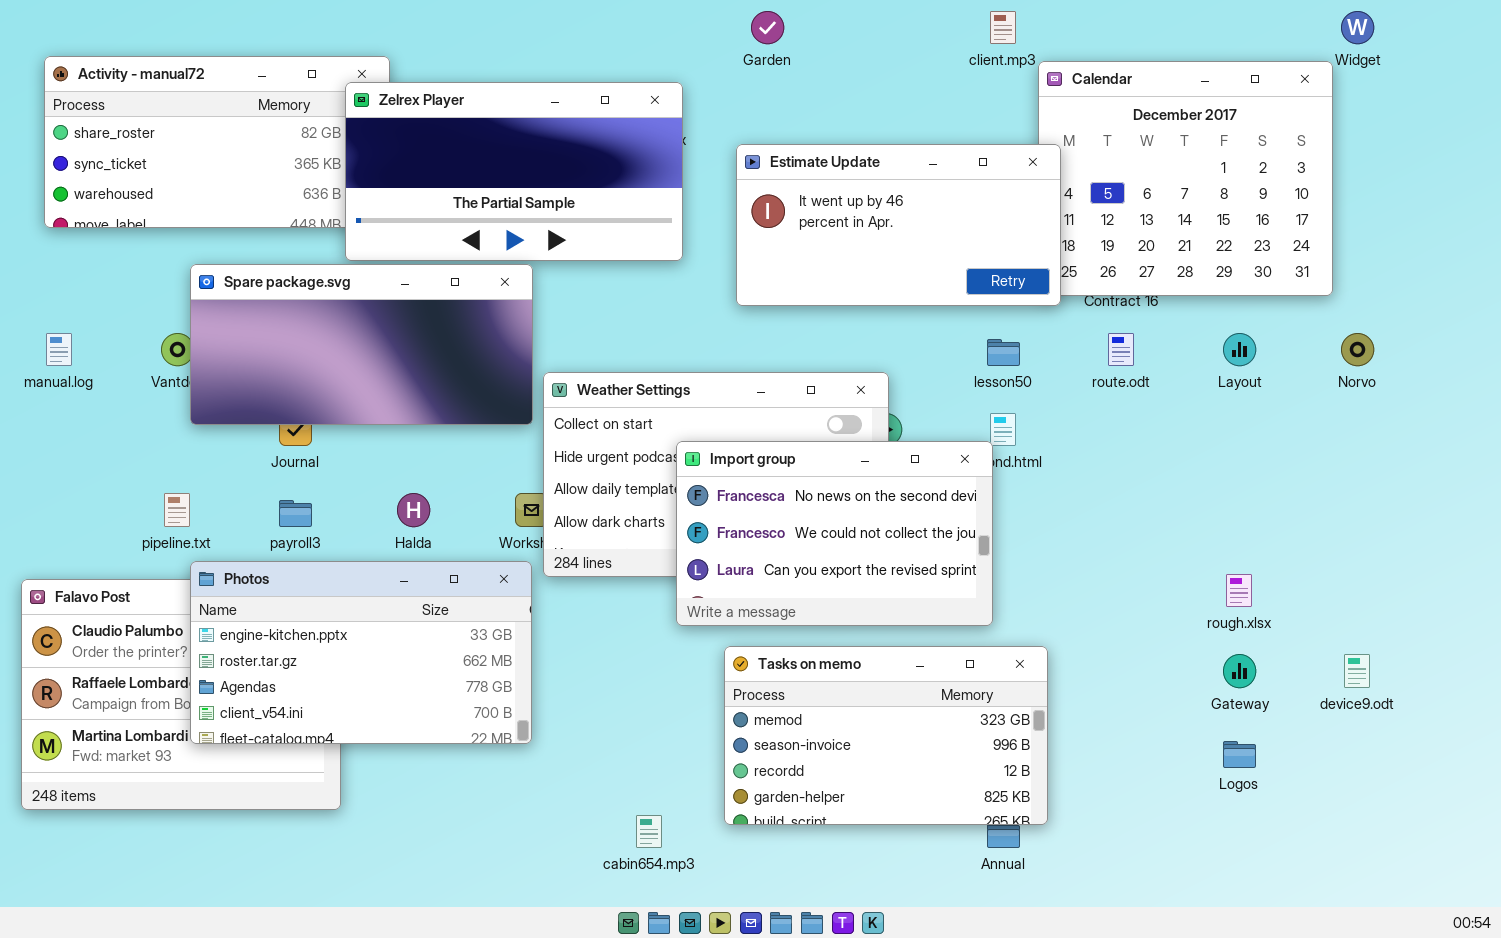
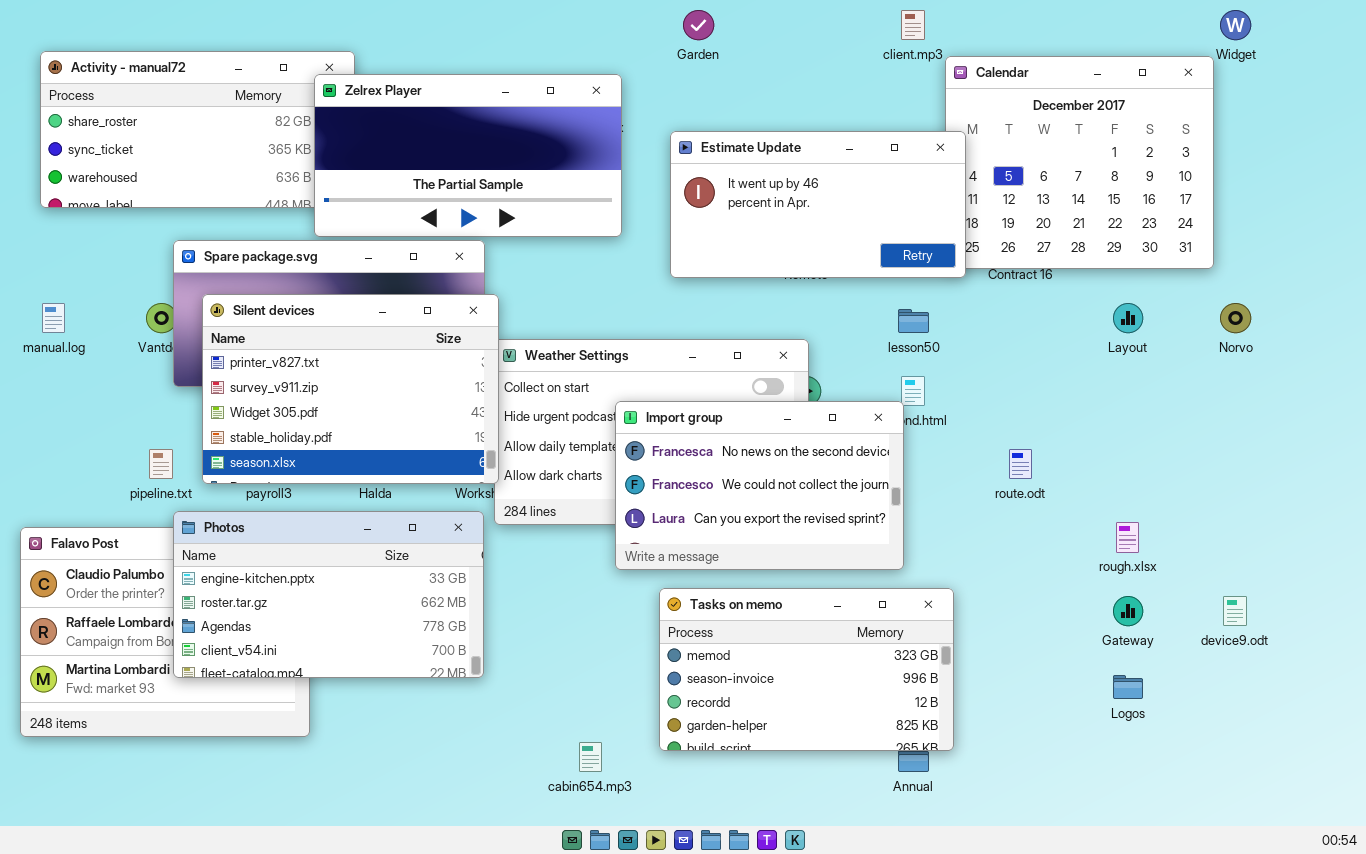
Silent devices: none -> [202,294,499,484], opened
route.odt: [1108,333,1134,366] -> [1009,449,1032,479], moved

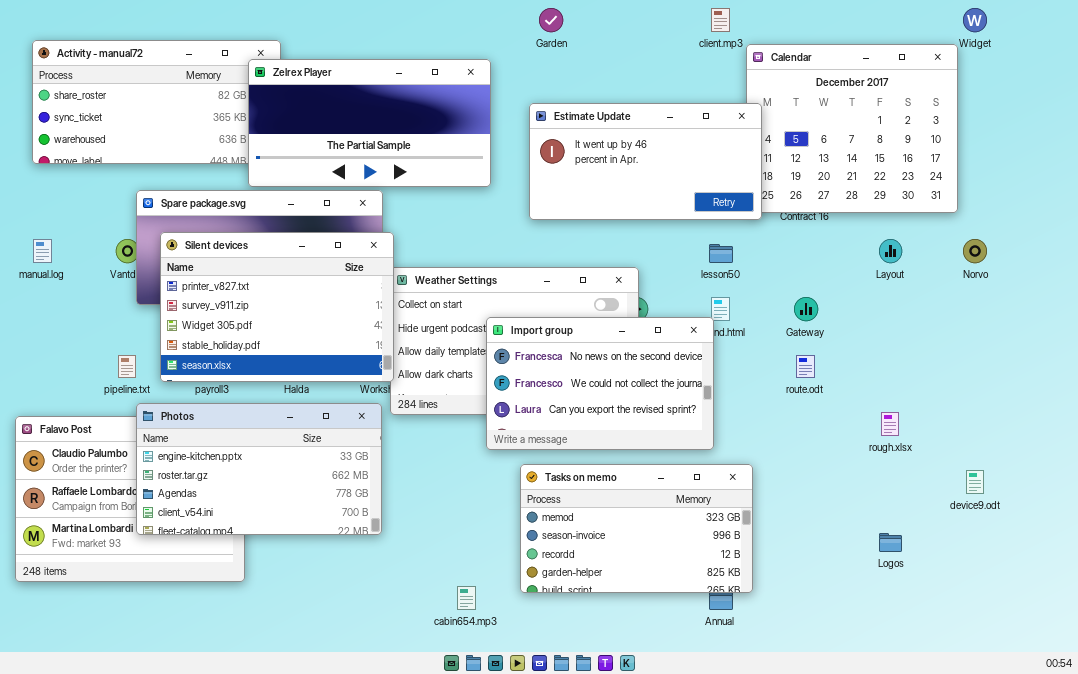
Gateway: [1113,596,1143,626] -> [794,297,818,321], moved

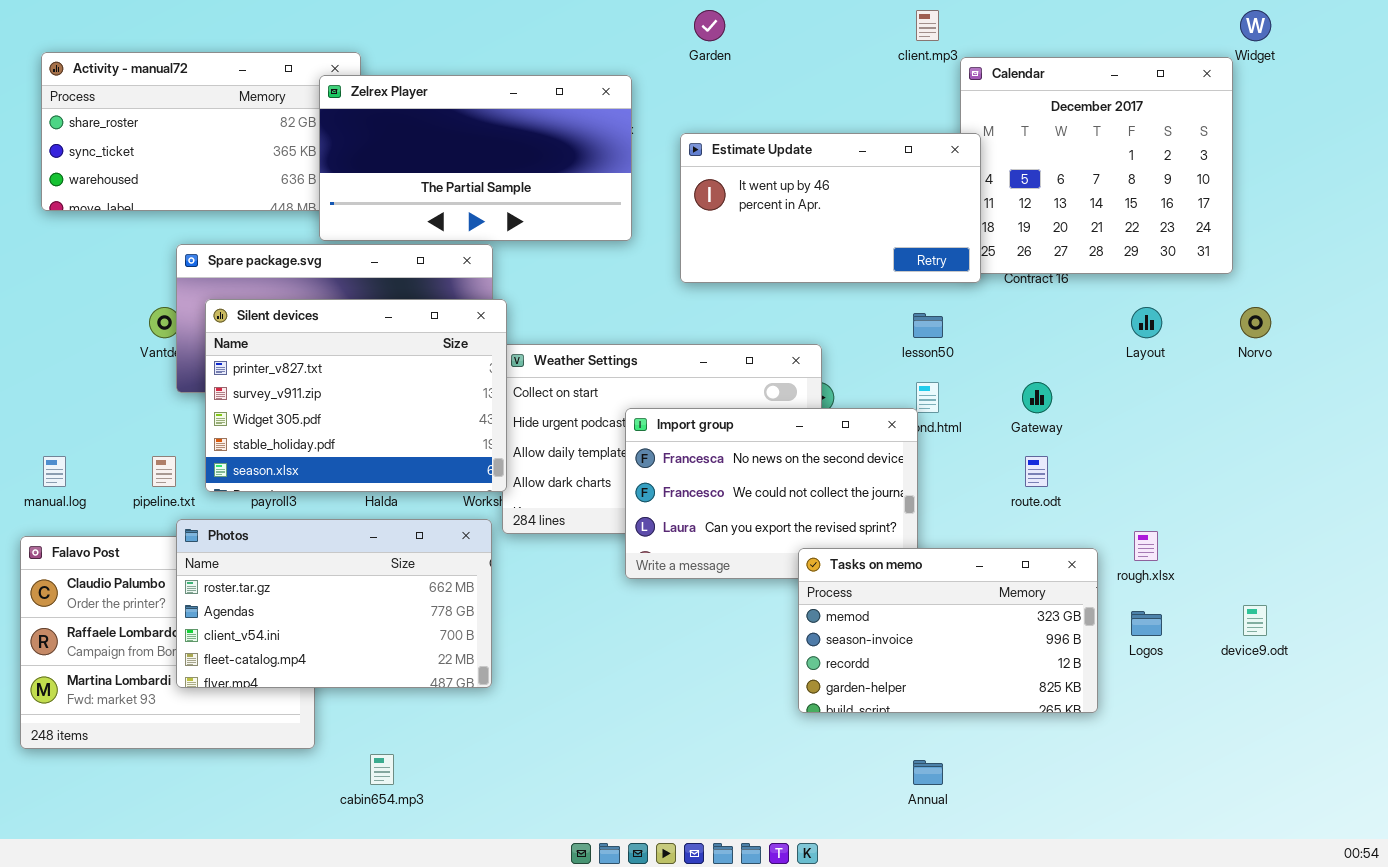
manual.log: [33,239,52,263] -> [43,456,66,487], moved
Photos: [136,403,382,535] -> [176,519,492,688], scrolled down 1 row
Tasks on memo: [520,464,753,593] -> [798,548,1098,713], moved
Logos: [879,533,902,552] -> [1131,611,1162,636], moved
cabin654.mp3: [457,586,476,610] -> [370,754,394,785], moved

